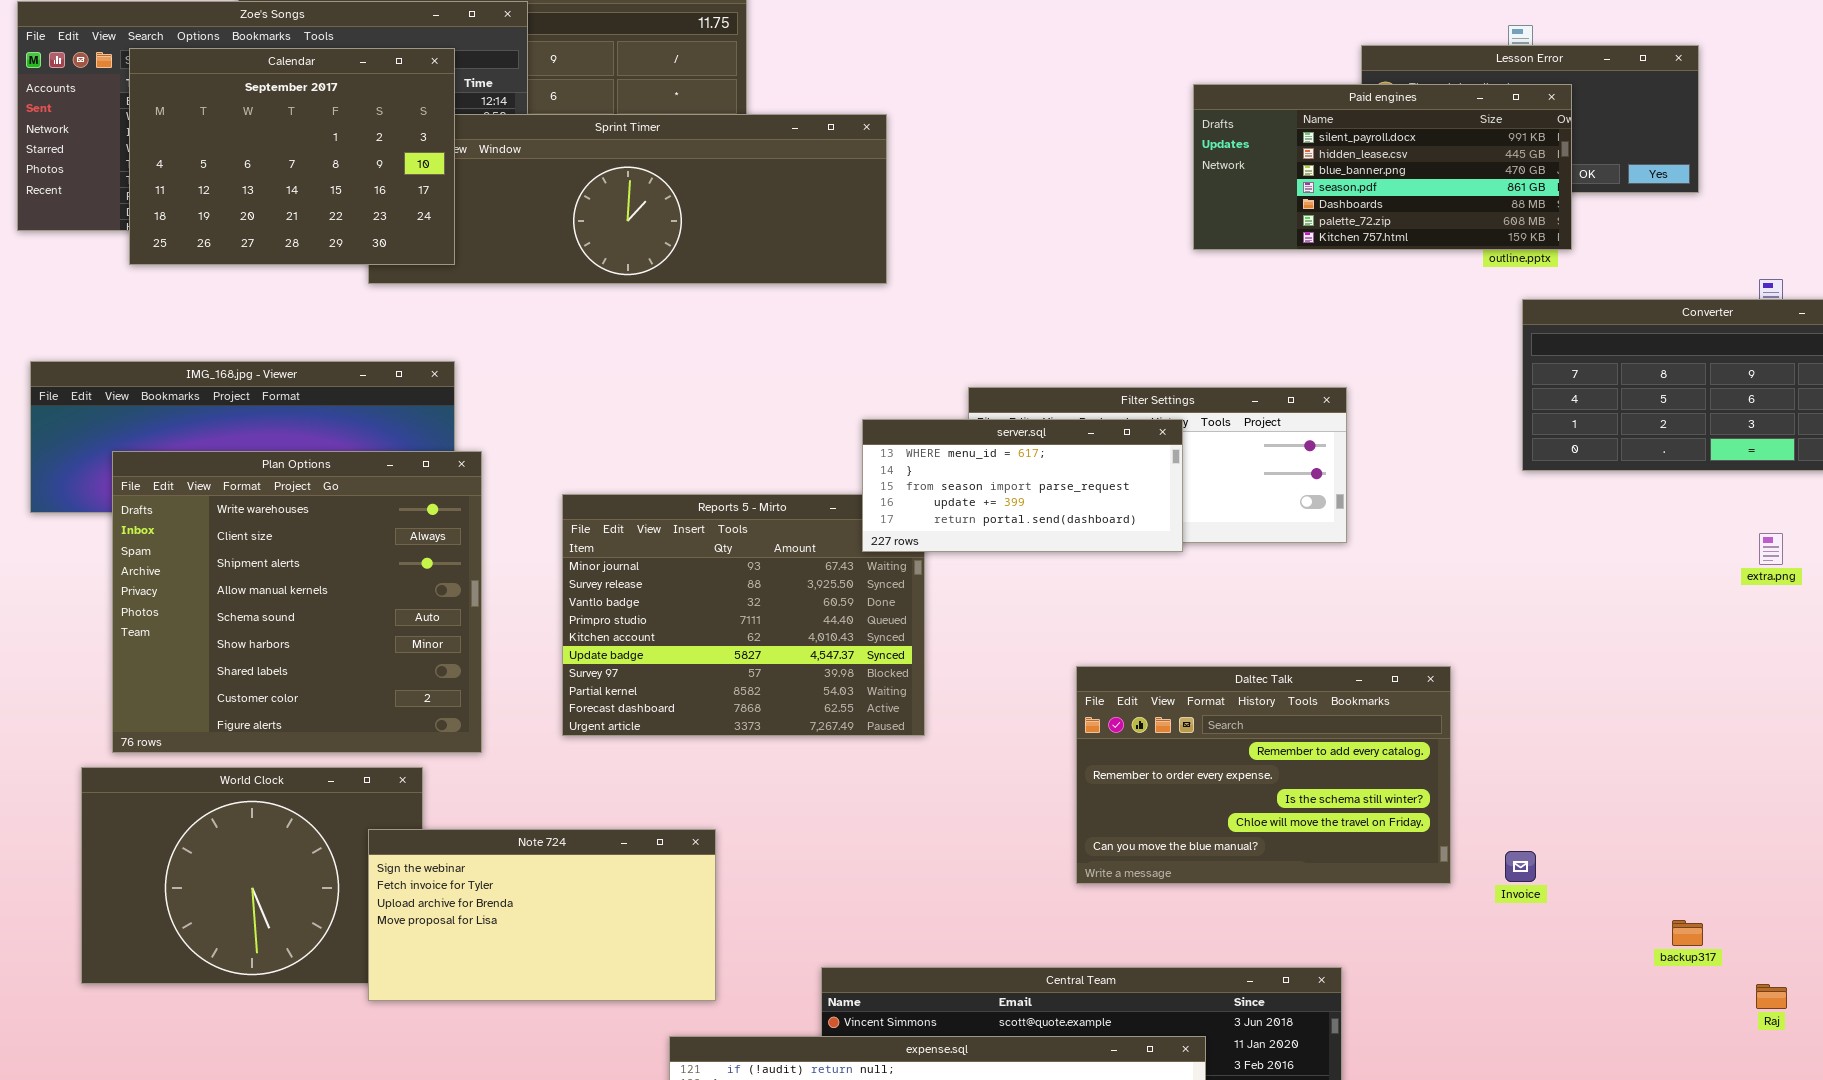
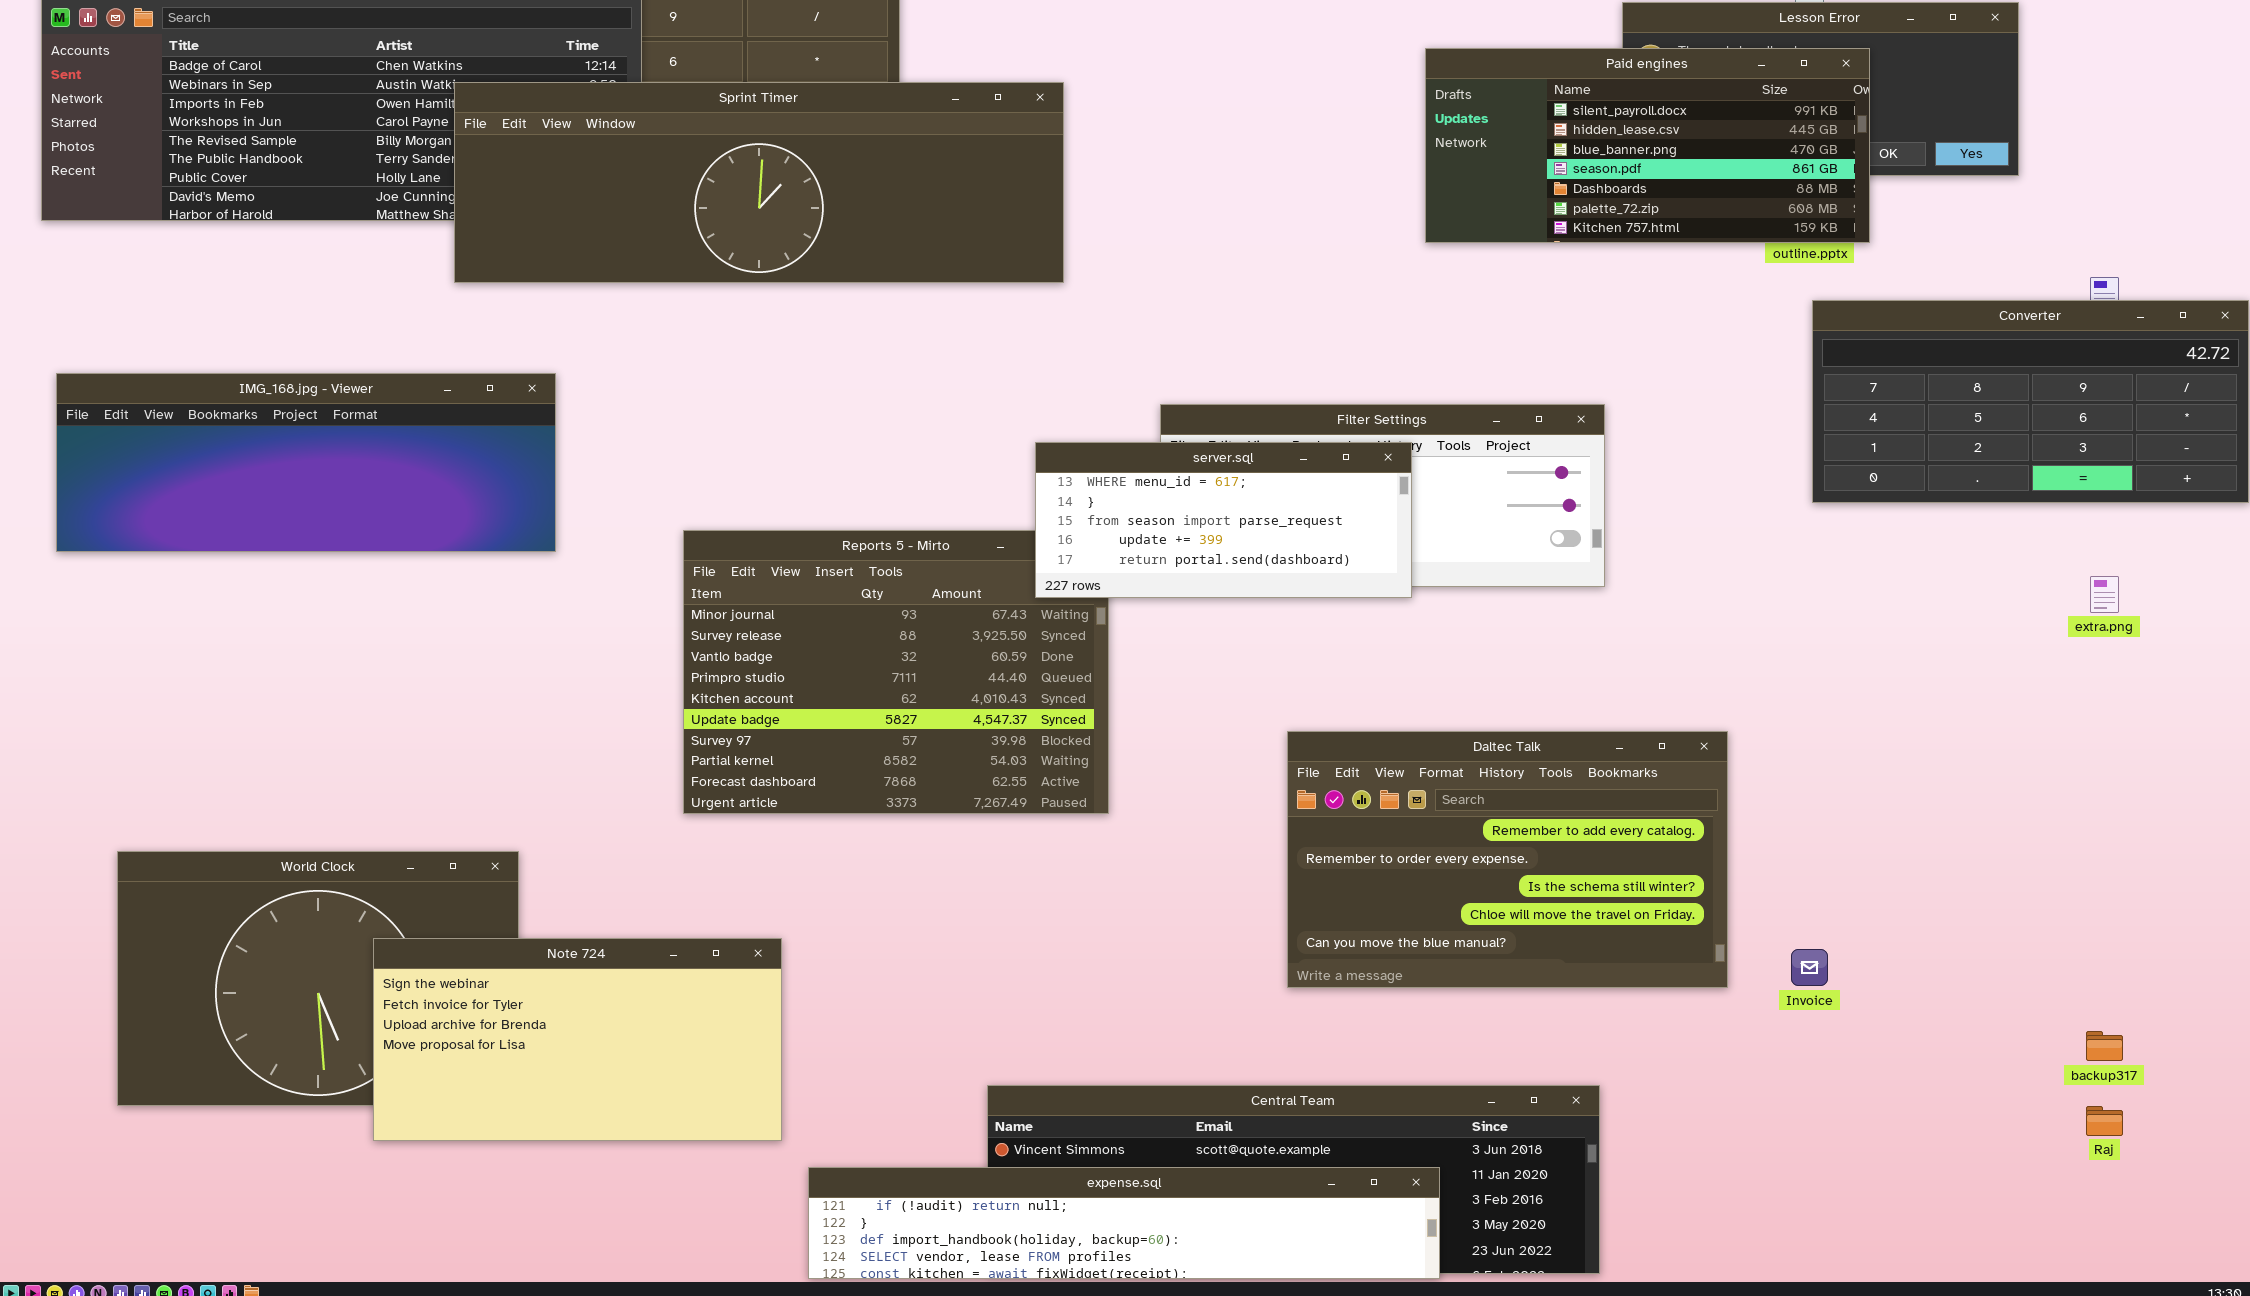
Calendar: [129,48,455,265] -> none, closed
Plan Options: [112,451,482,753] -> none, closed
Note 724: [368,829,716,1001] -> [373,938,782,1141], moved
backup317: [1672,920,1703,946] -> [2086,1031,2123,1061], moved

